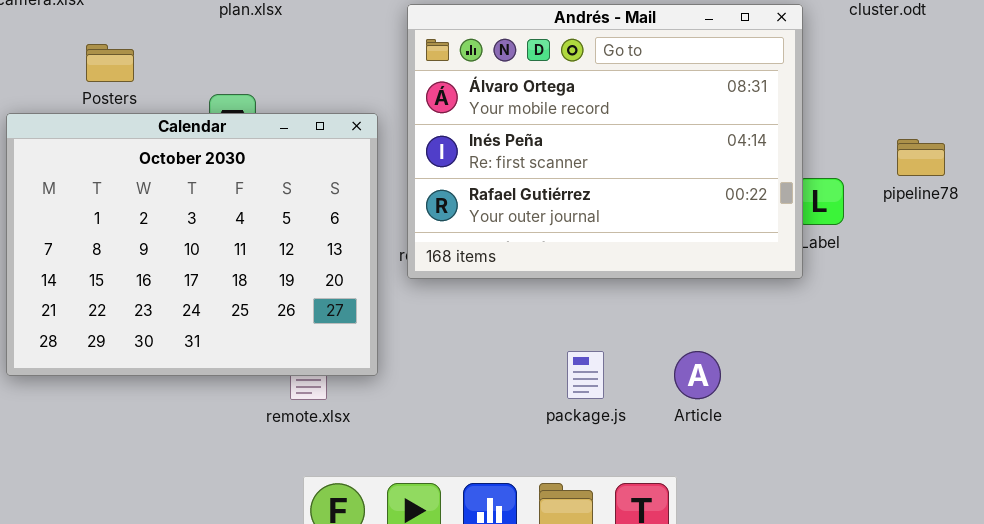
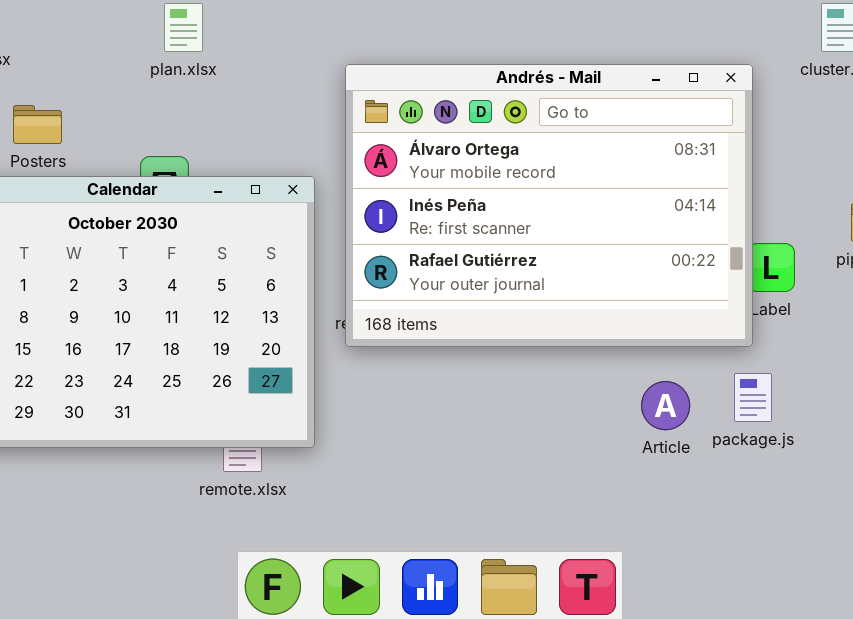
package.js: [567,351,604,399] -> [734,373,772,422], moved
Article: [674,351,721,399] -> [641,381,690,430], moved

